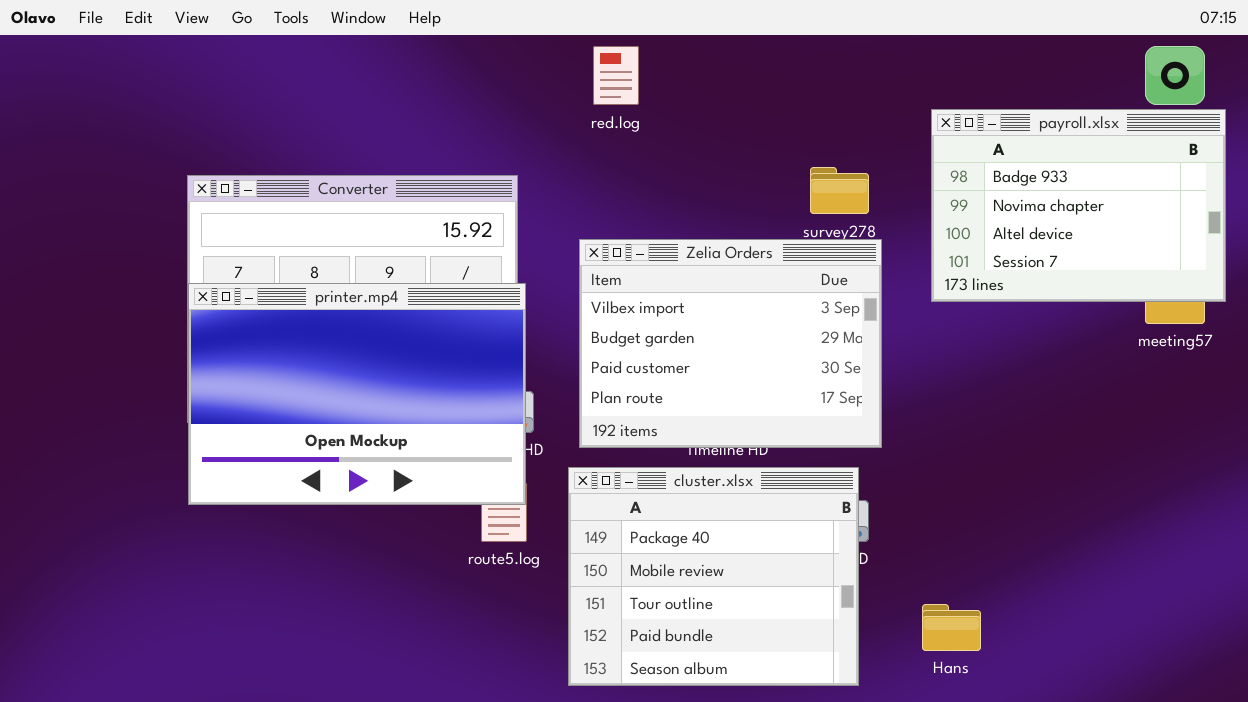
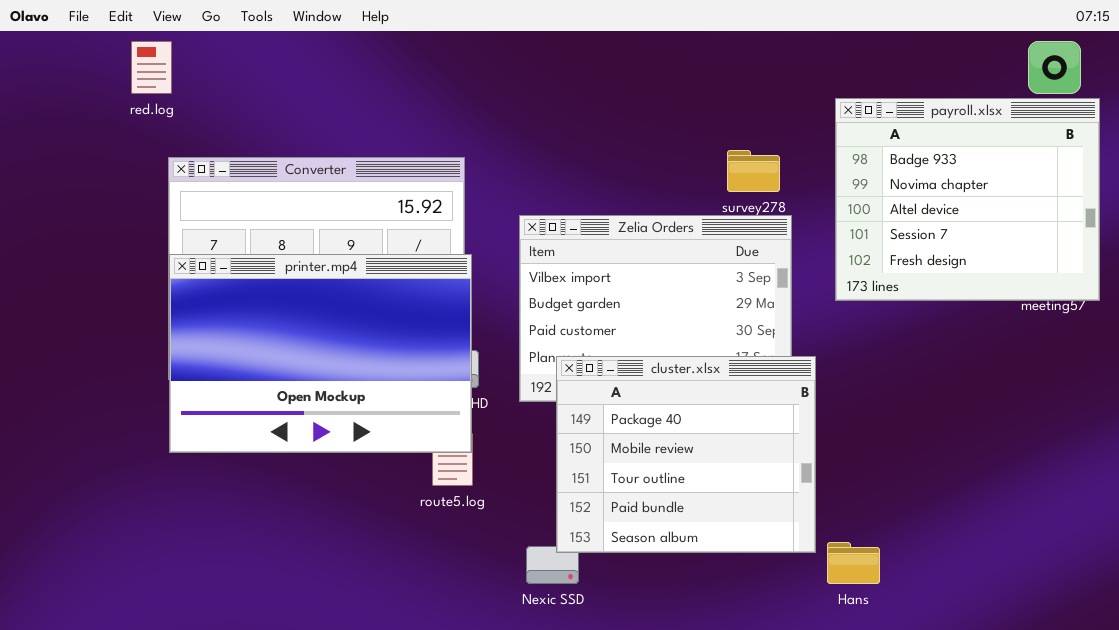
red.log: [593,46,639,105] -> [131,41,172,94], moved
payroll.xlsx: [931,109,1226,302] -> [835,98,1100,301], resized
cluster.xlsx: [568,467,859,686] -> [556,356,816,553], moved

